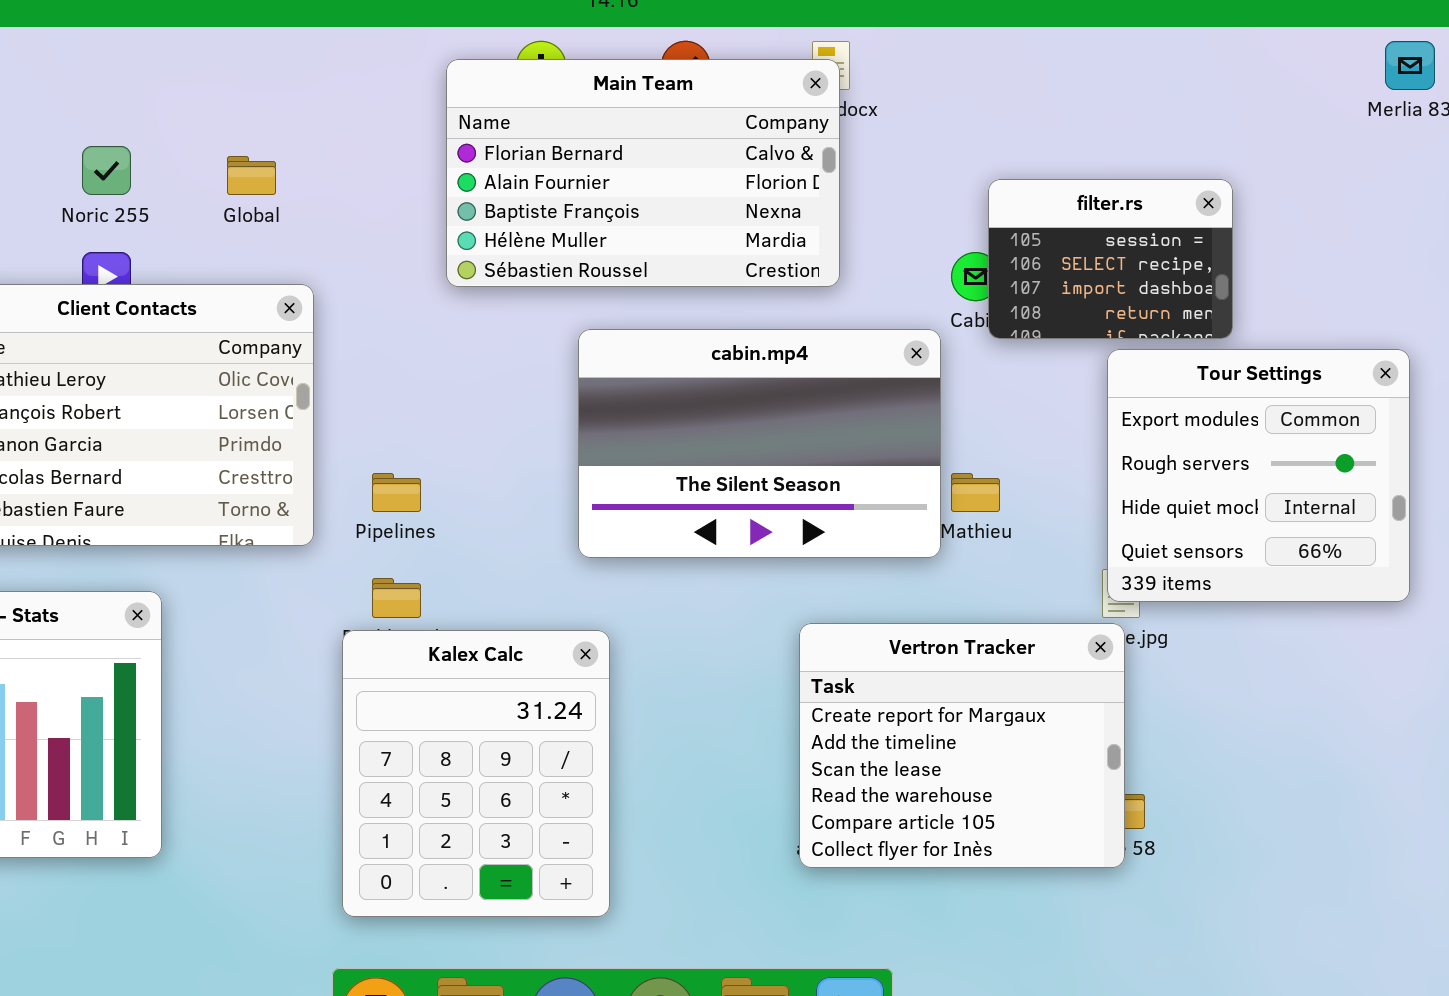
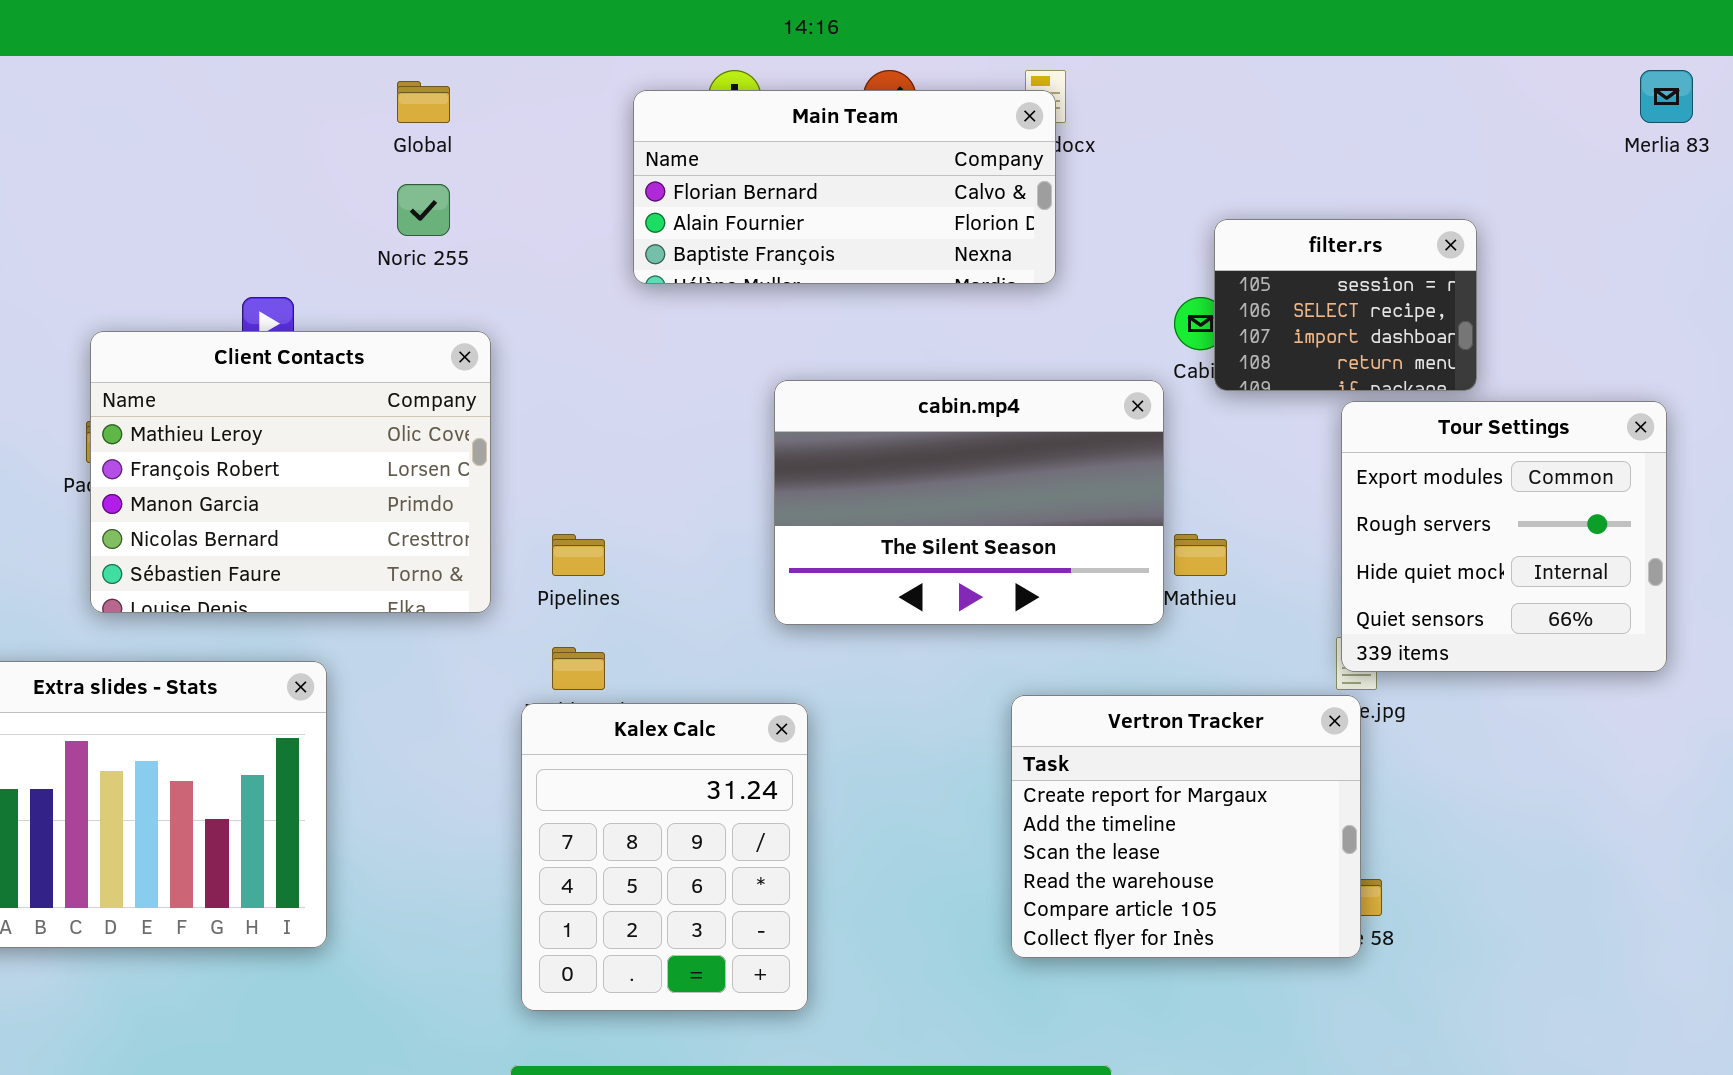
Main Team: [446,59,840,287] -> [633,90,1056,284], resized
Noric 255: [82,146,131,195] -> [397,184,450,236], moved
Global: [227,156,276,195] -> [397,81,450,123], moved

